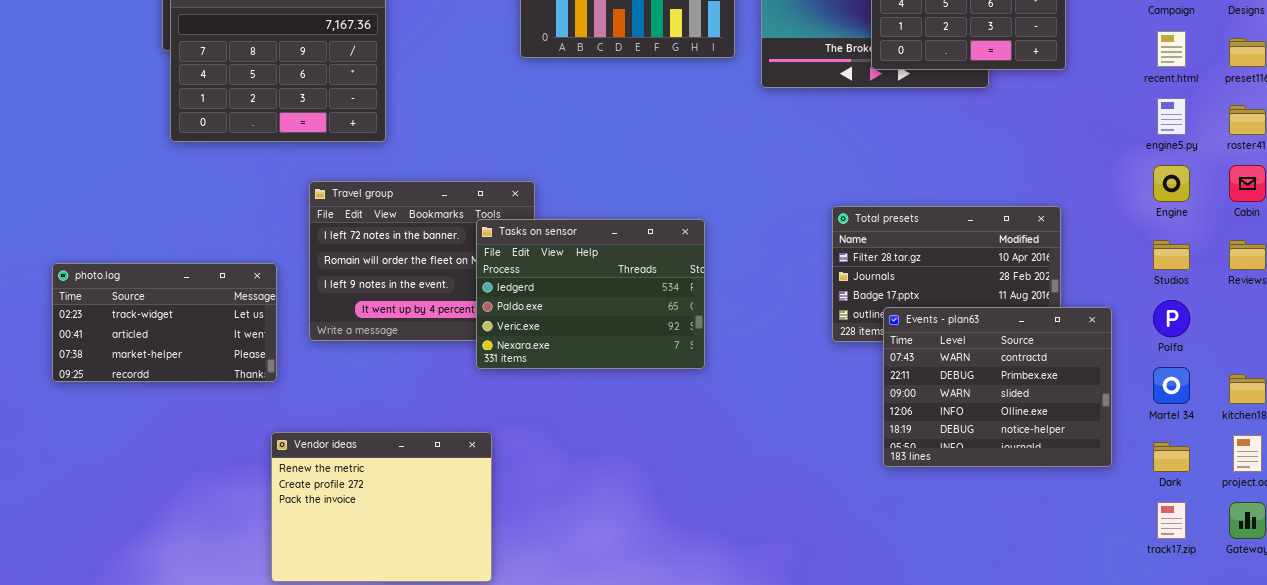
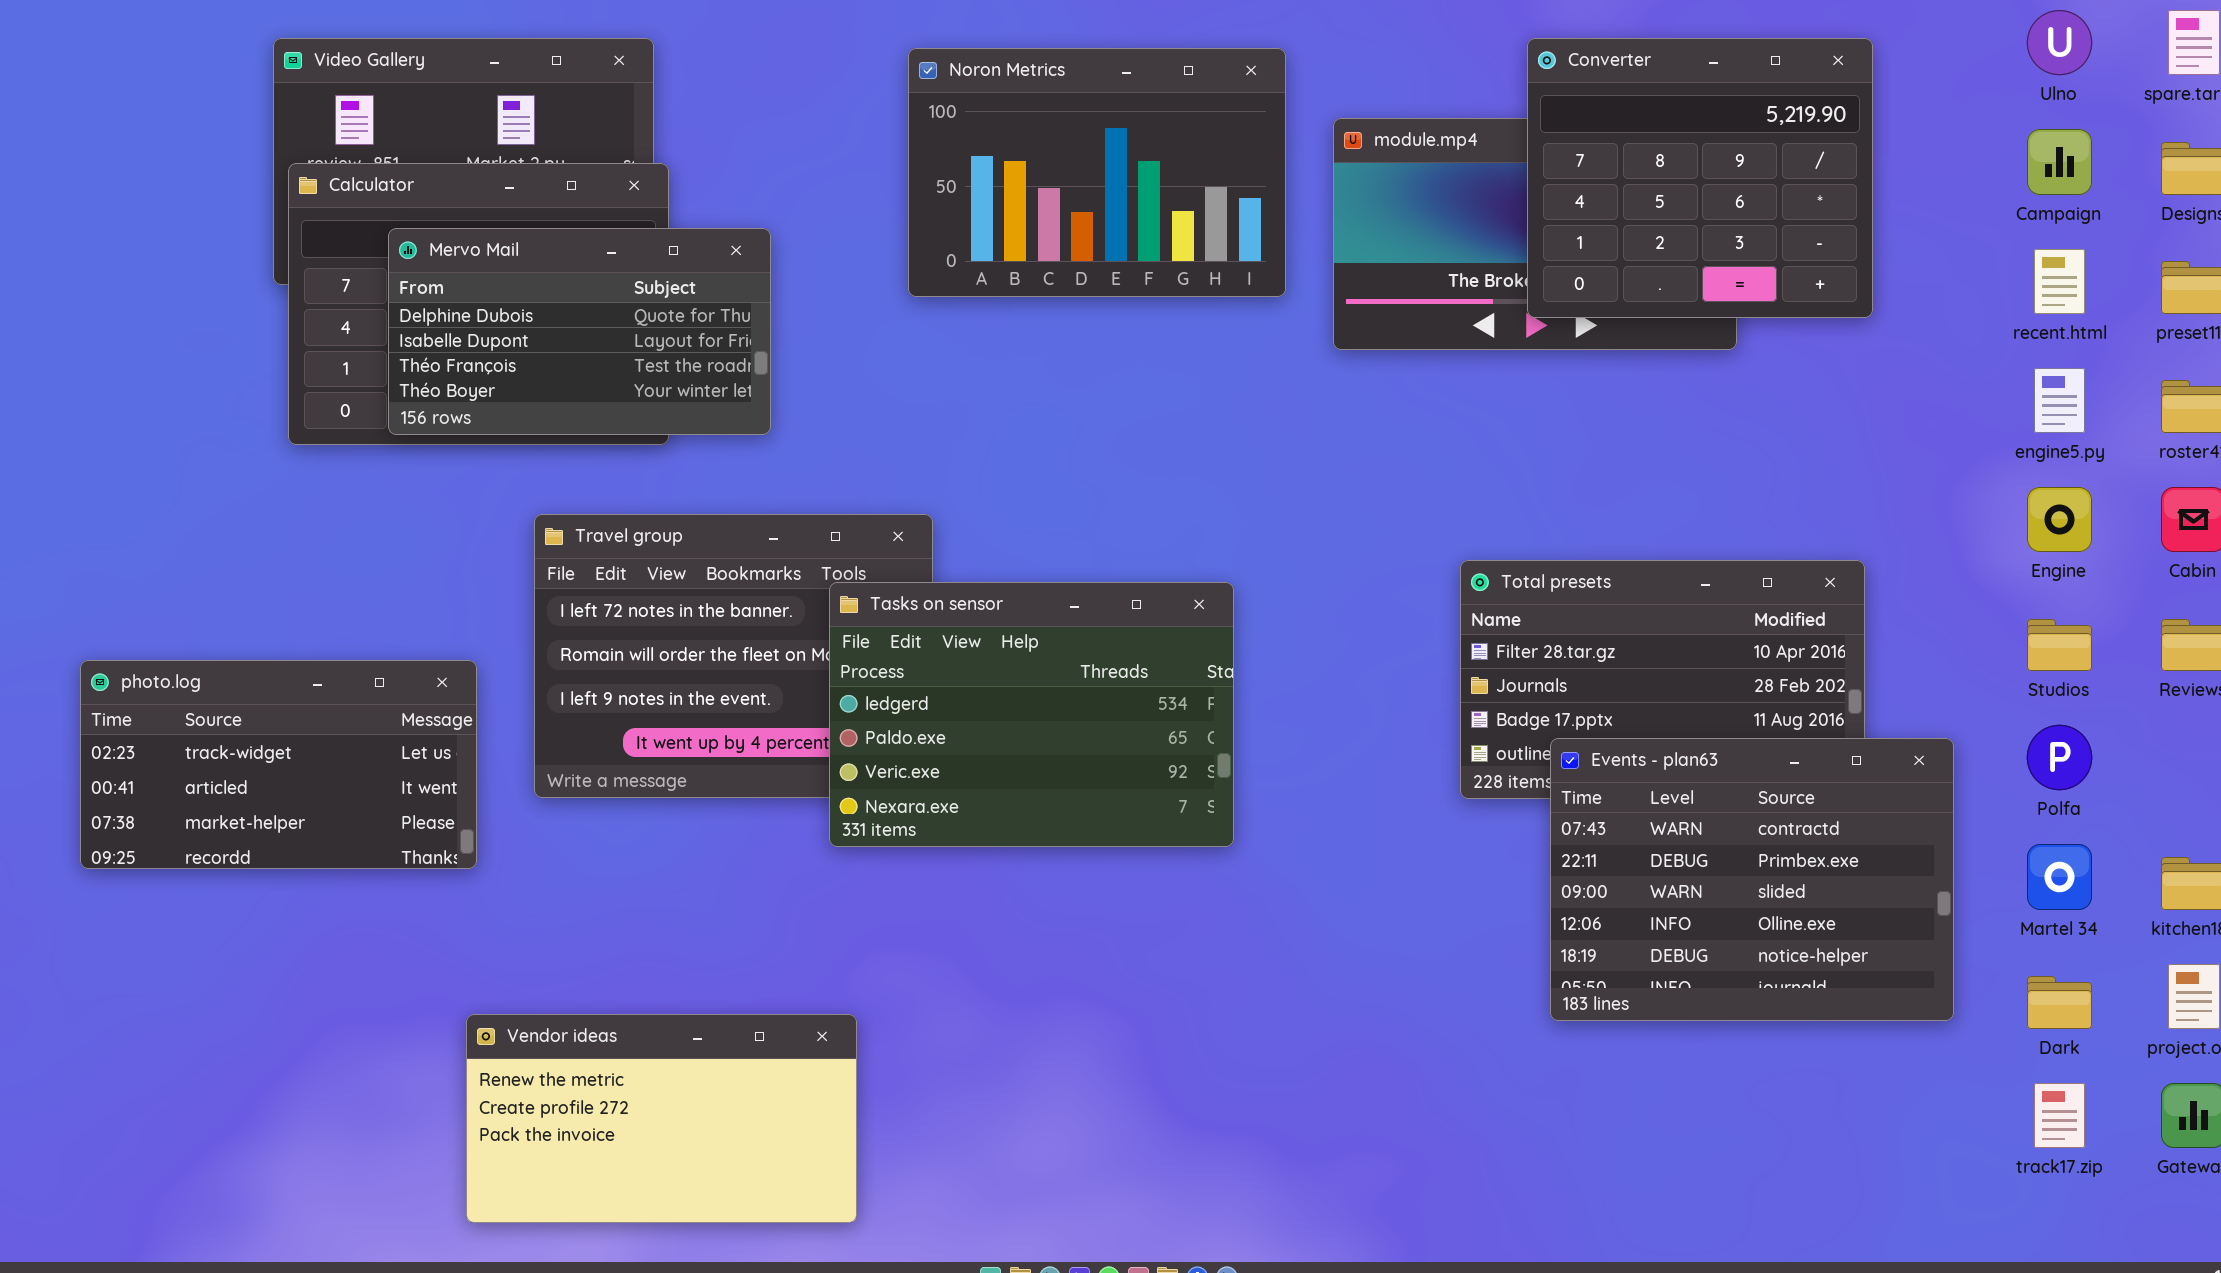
Mervo Mail: none -> [388,228,771,435], opened
Vendor ideas: [271,432,492,582] -> [466,1014,857,1223], resized

